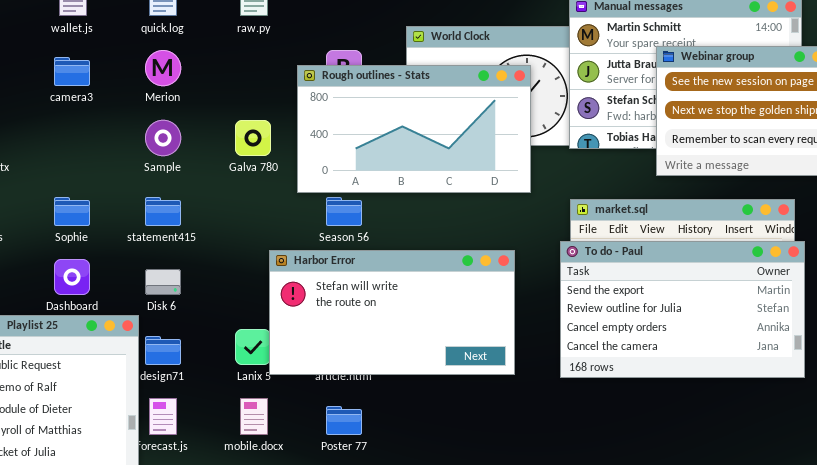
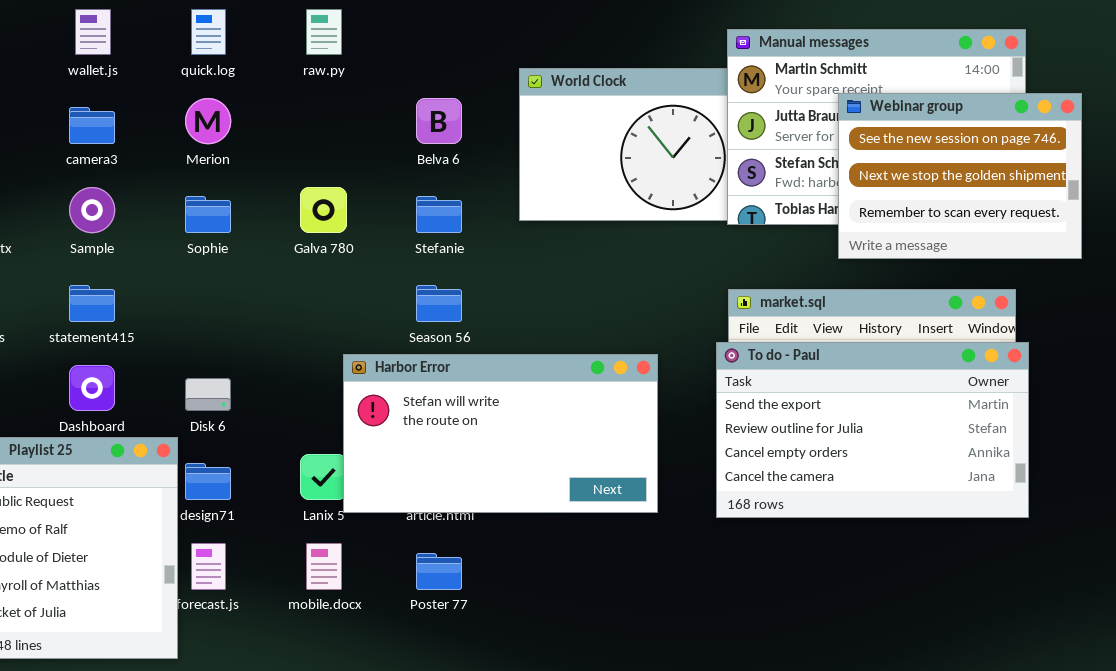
Rough outlines - Stats: [297,65,531,193] -> none, closed
Sample: [145,120,181,156] -> [69,187,115,233], moved
Sophie: [54,197,90,226] -> [185,196,231,233], moved
statement415: [145,197,181,226] -> [69,285,115,322], moved

